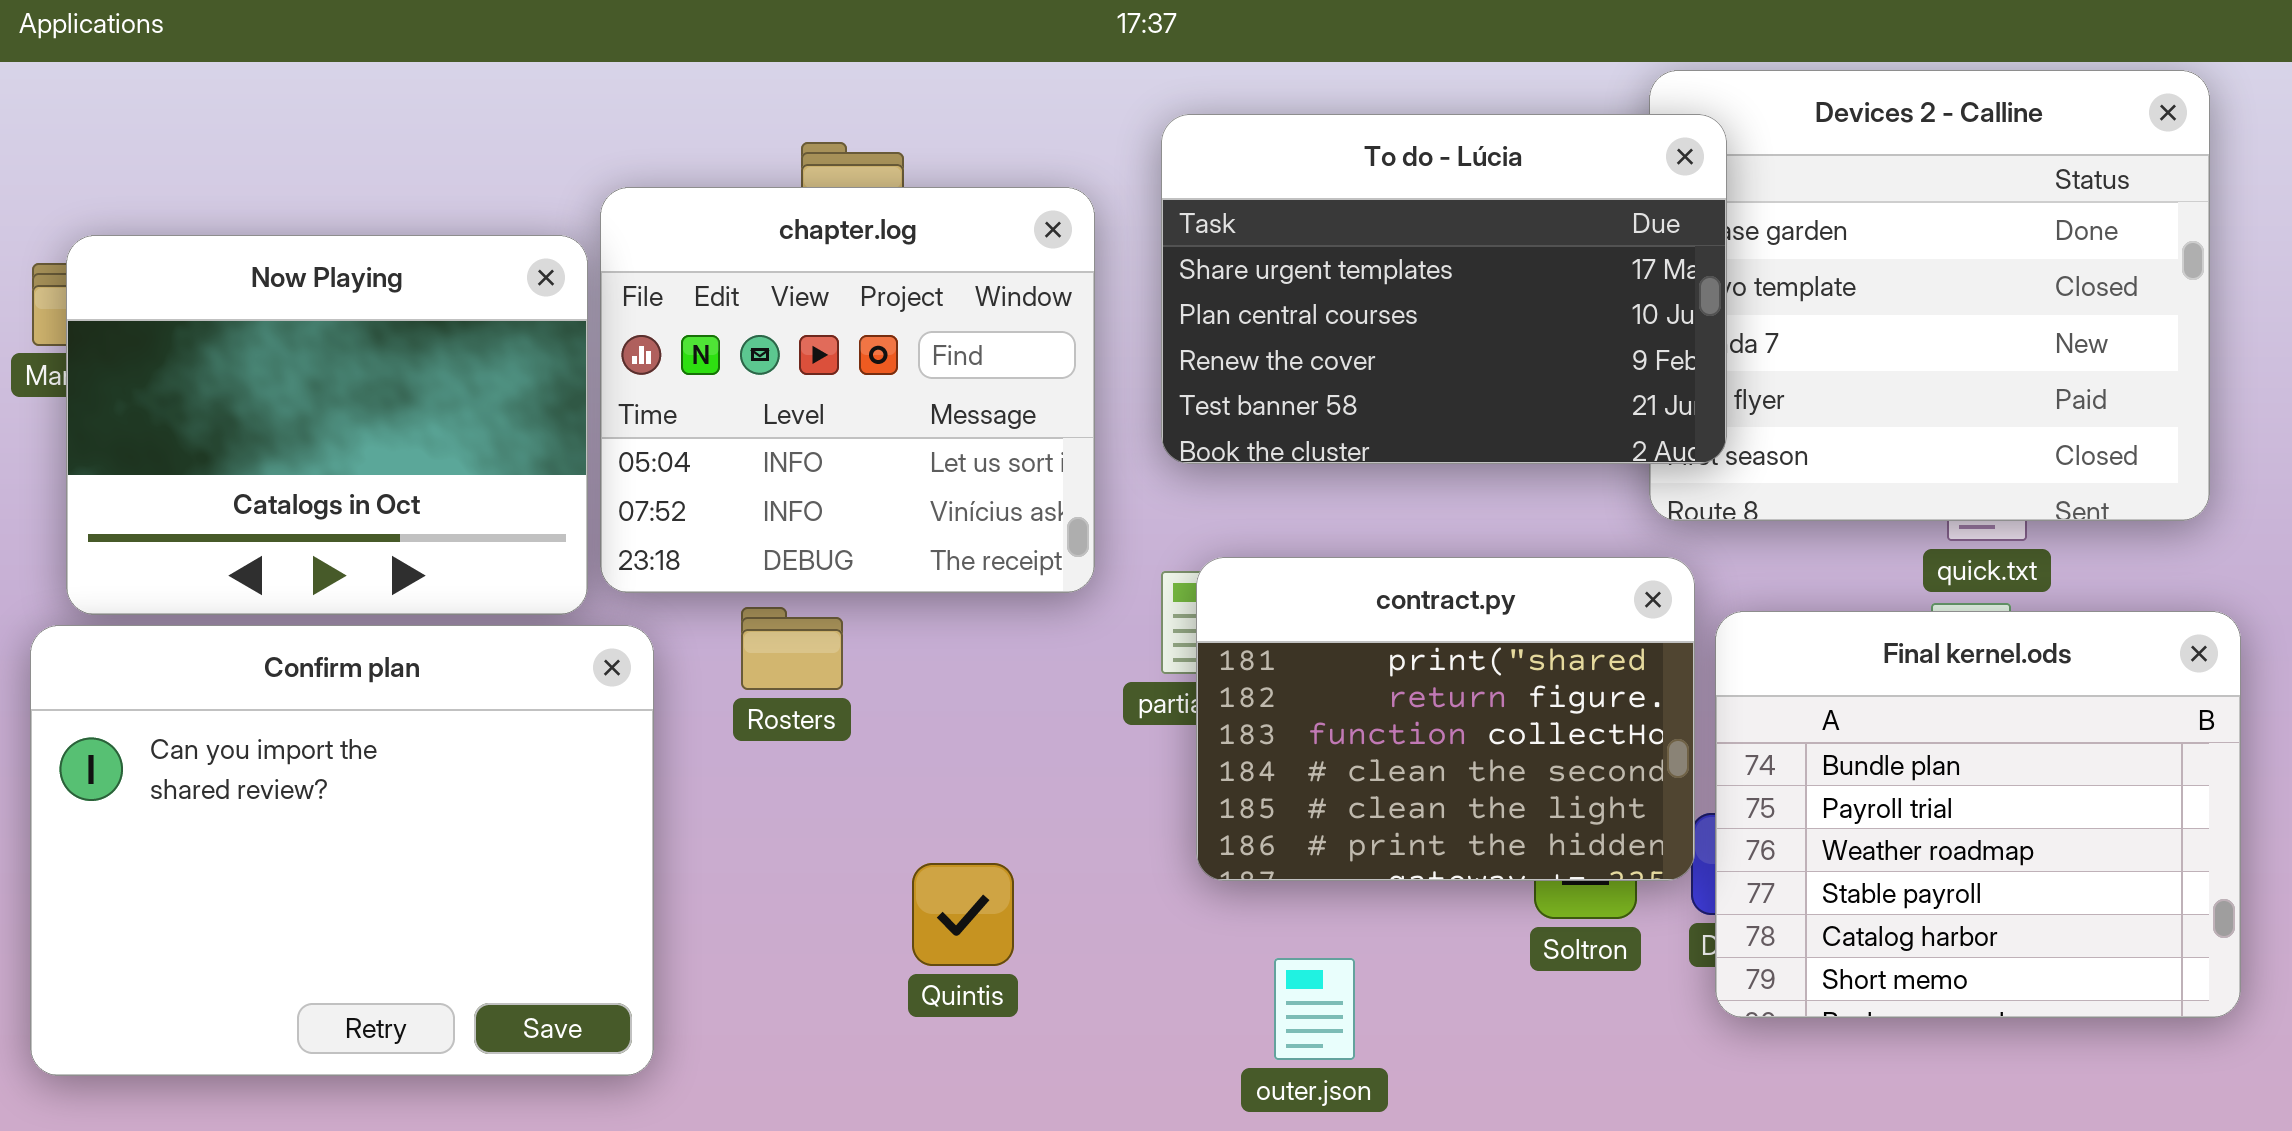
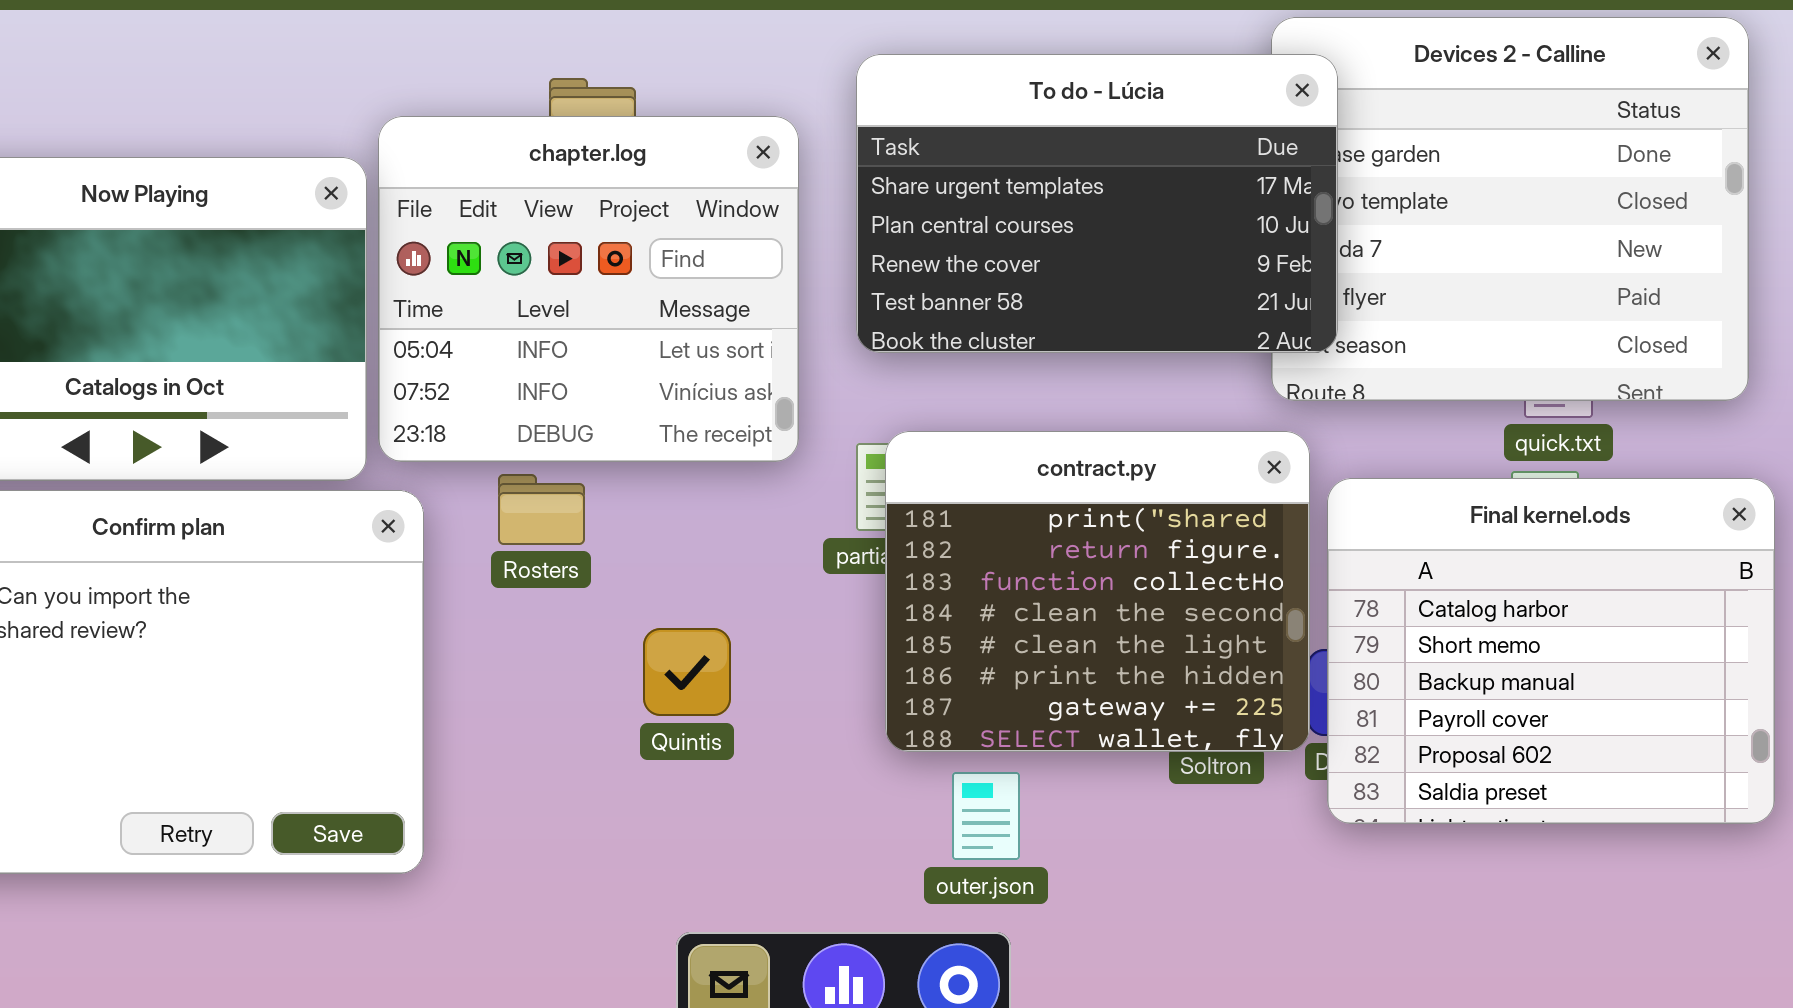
contract.py: [1196,557,1695,881] -> [885,431,1310,752], resized
Final kernel.ods: [1715,611,2241,1018] -> [1327,478,1775,824], scrolled down 4 rows
Quintis: [912,863,1014,966] -> [643,628,731,716], moved

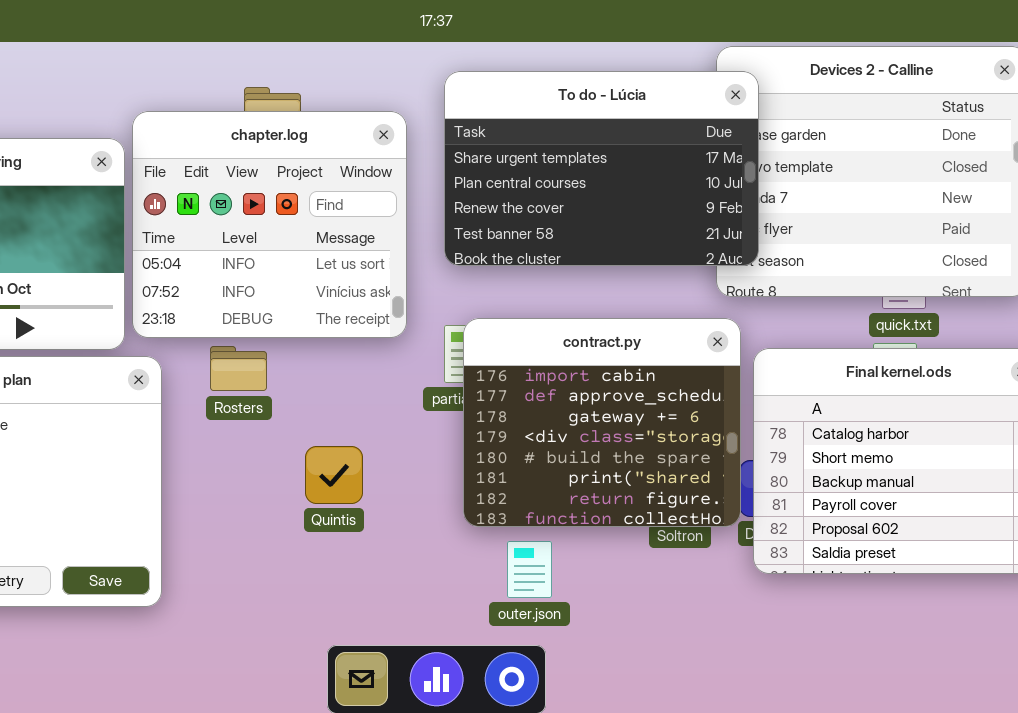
contract.py: [885,431,1310,752] -> [463,318,741,527], scrolled up 5 rows

